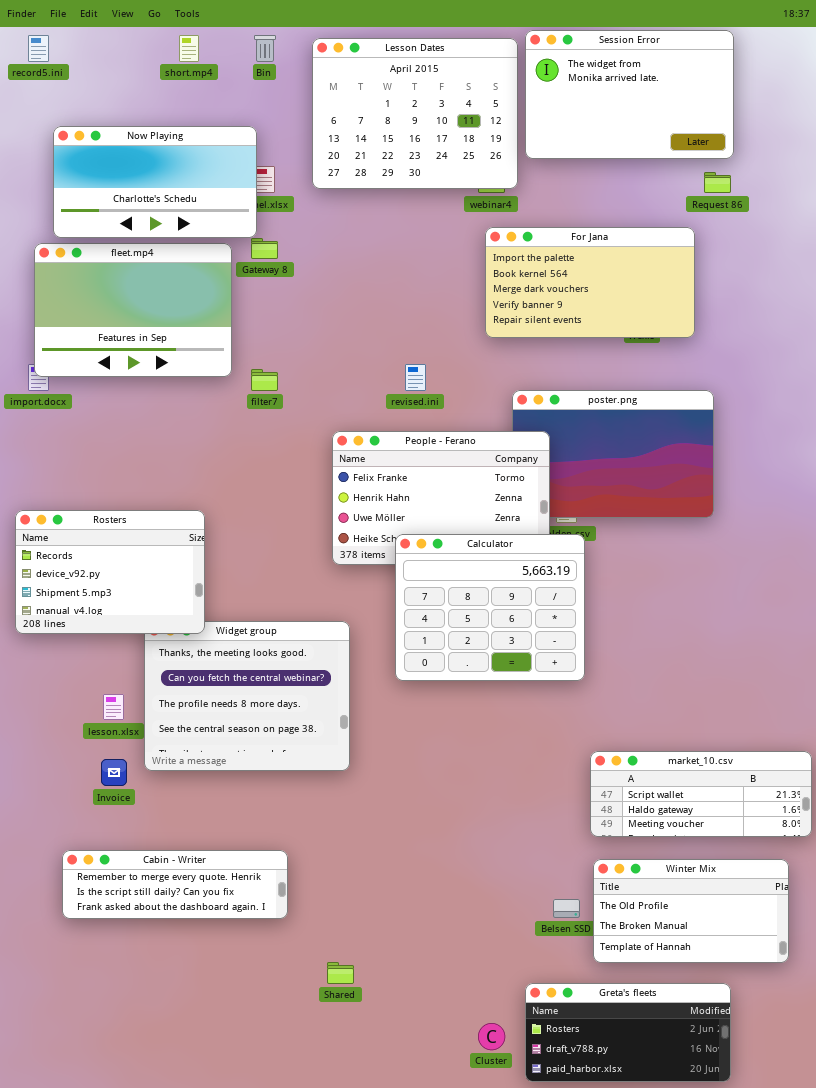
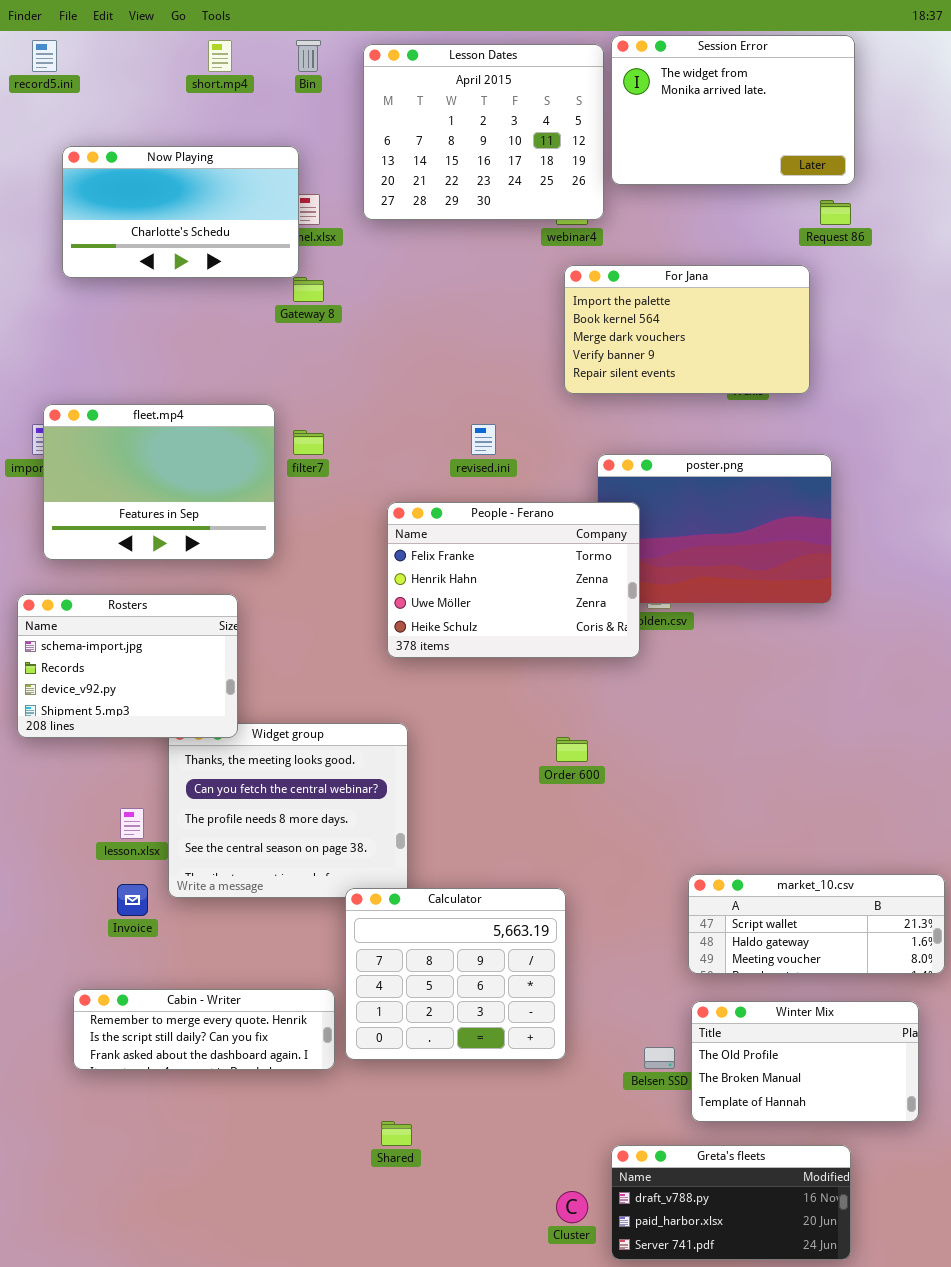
fleet.mp4: [34,243,232,377] -> [43,404,275,560], moved
Rosters: [15,510,205,634] -> [17,594,238,738], scrolled up 1 row
Calculator: [395,534,585,681] -> [345,888,566,1060], moved
Greta's fleets: [525,983,731,1082] -> [611,1145,851,1260], scrolled down 1 row

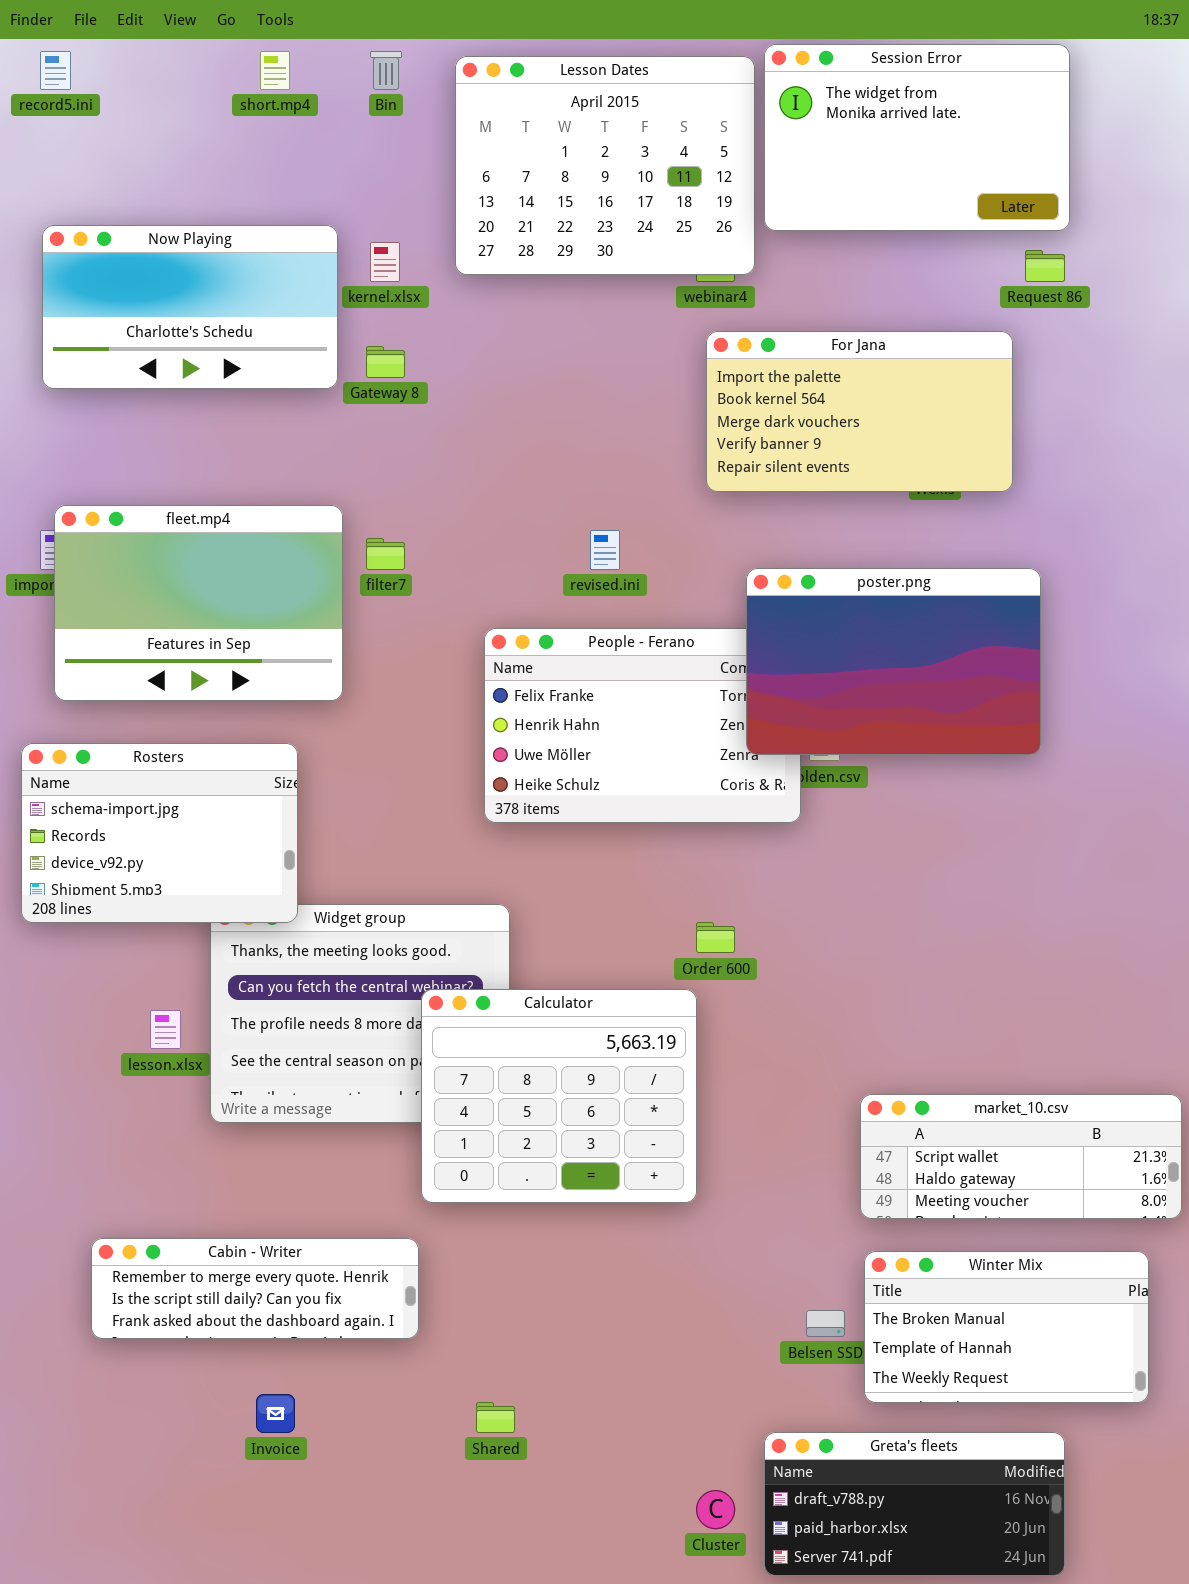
Now Playing: [62,146,299,278] -> [42,225,338,389], moved
poster.png: [597,454,832,604] -> [746,568,1041,755], raised
Invoice: [117,884,148,916] -> [256,1394,295,1433], moved
Calculator: [345,888,566,1060] -> [421,989,697,1203], moved
Winter Mix: [691,1001,919,1122] -> [864,1251,1149,1403], scrolled down 1 row

